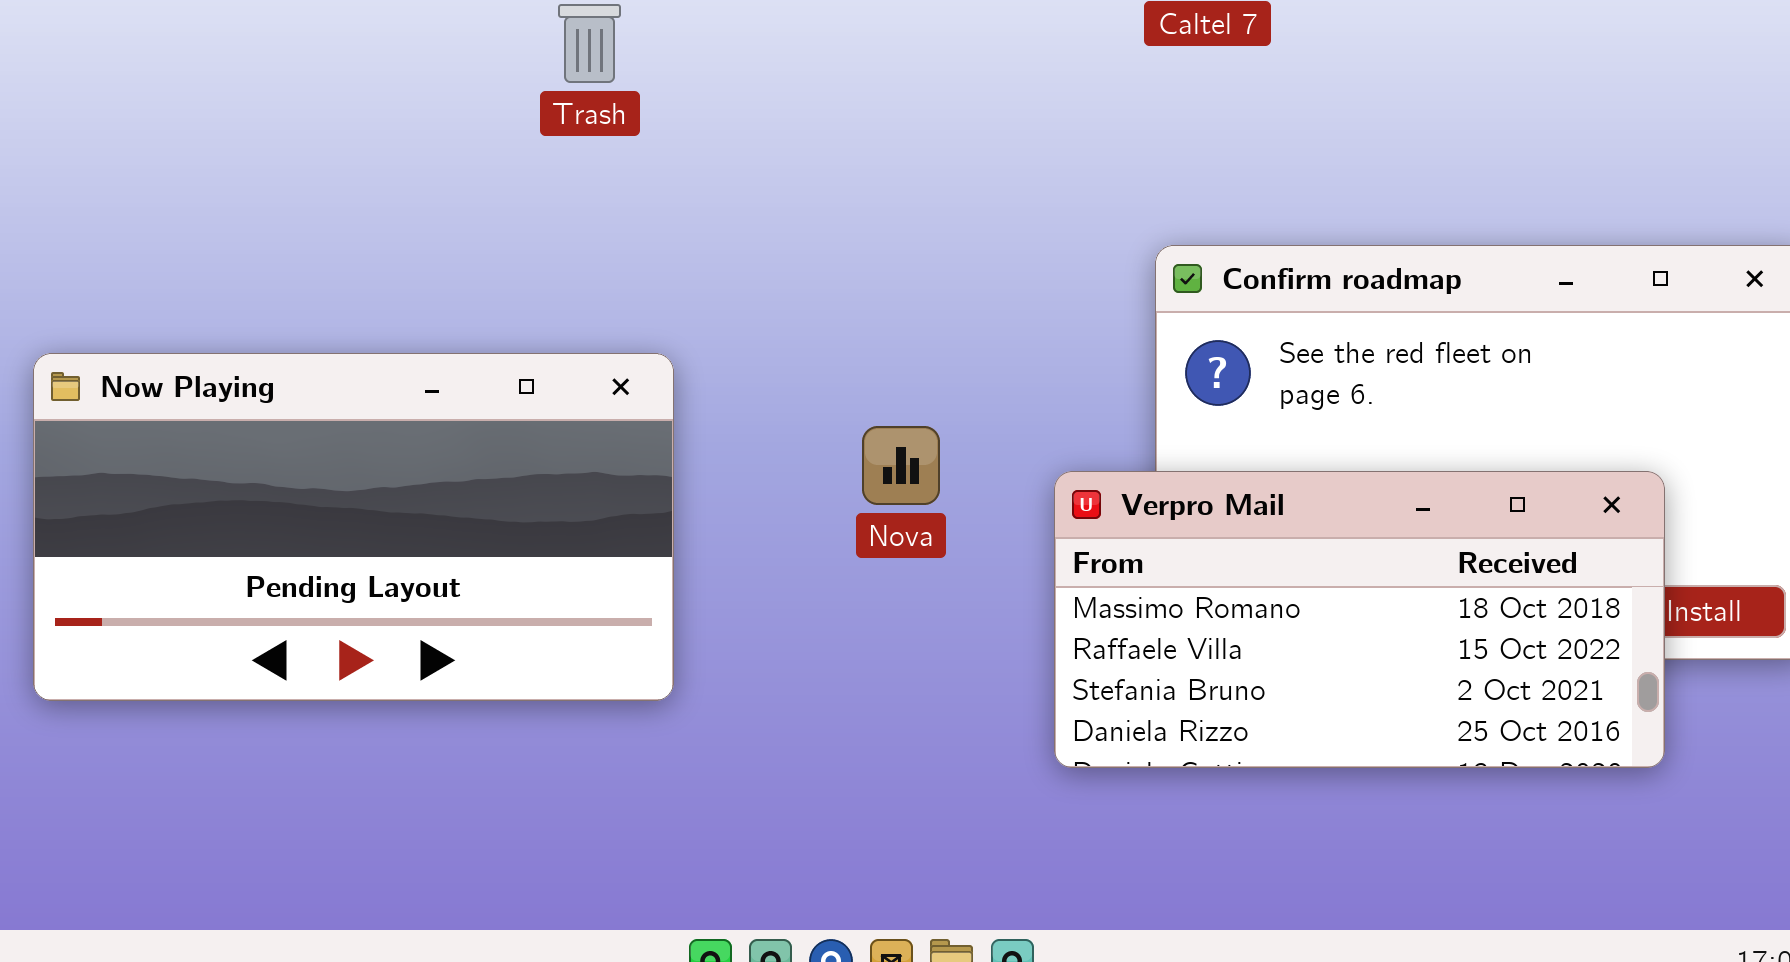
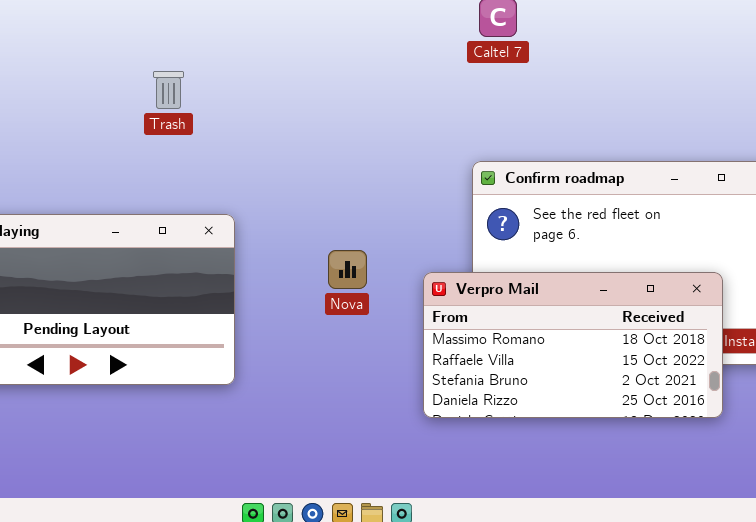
Trash: [558,4,621,83] -> [153,71,184,109], moved

